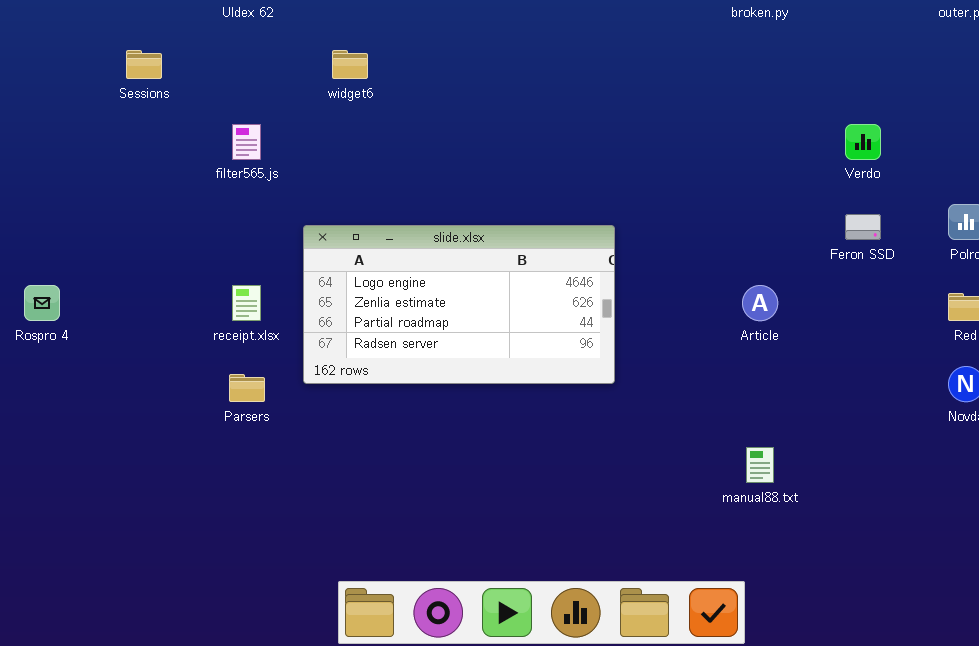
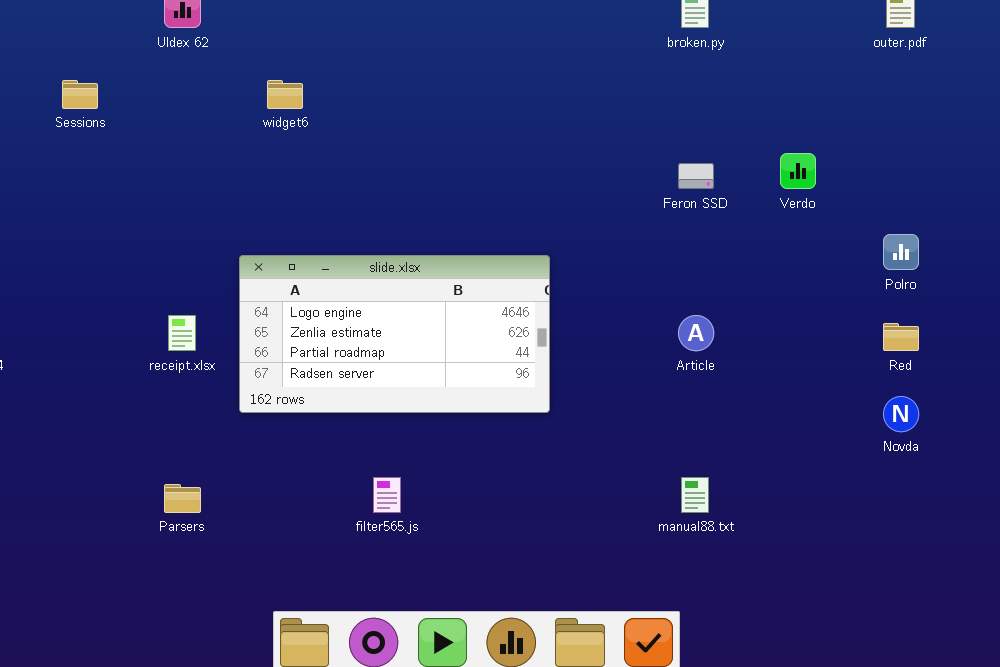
filter565.js: [232,124,261,160] -> [373,477,401,513], moved
Feron SSD: [845,214,881,240] -> [678,163,714,189], moved
Parsers: [229,374,265,402] -> [164,484,201,513], moved

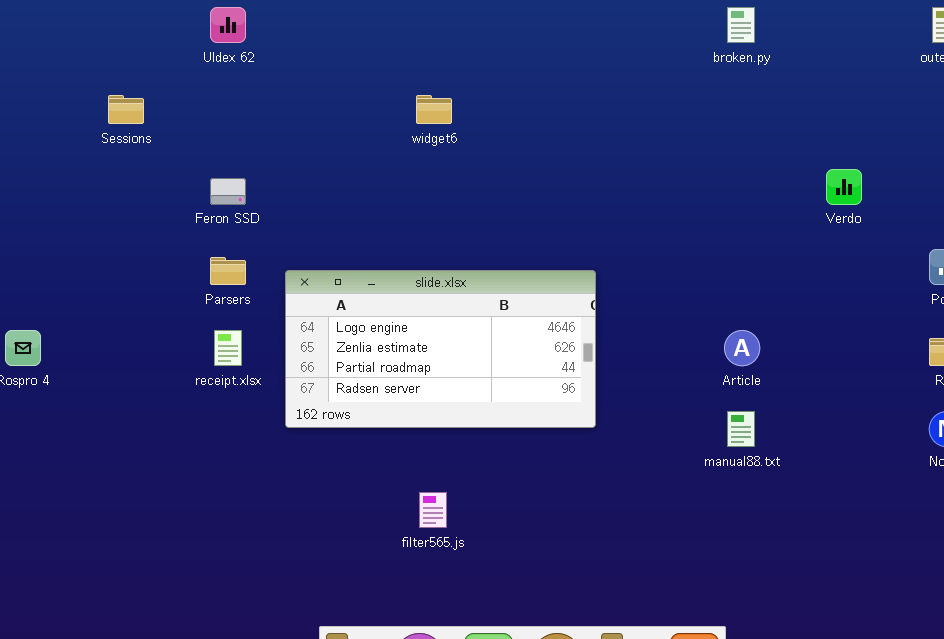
widget6: [267,80,303,109] -> [416,95,452,124], moved
Feron SSD: [678,163,714,189] -> [210,178,246,205], moved
manual88.txt: [681,477,709,513] -> [727,411,755,447], moved
Parsers: [164,484,201,513] -> [210,257,246,285], moved

